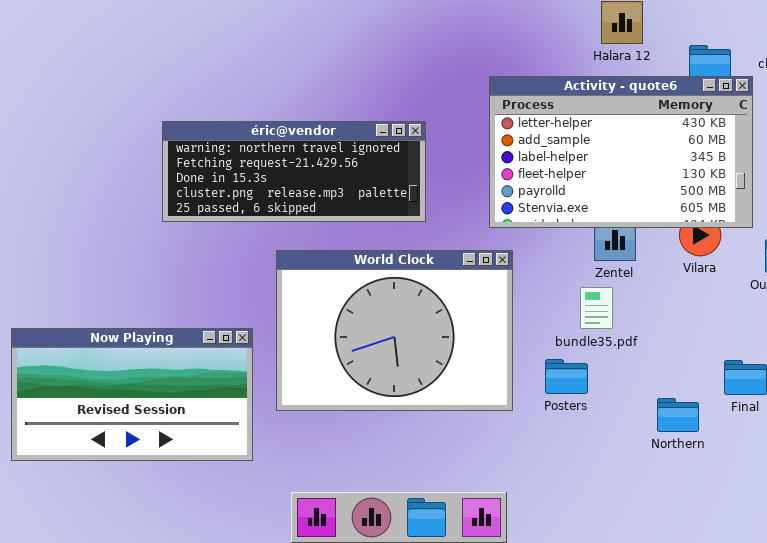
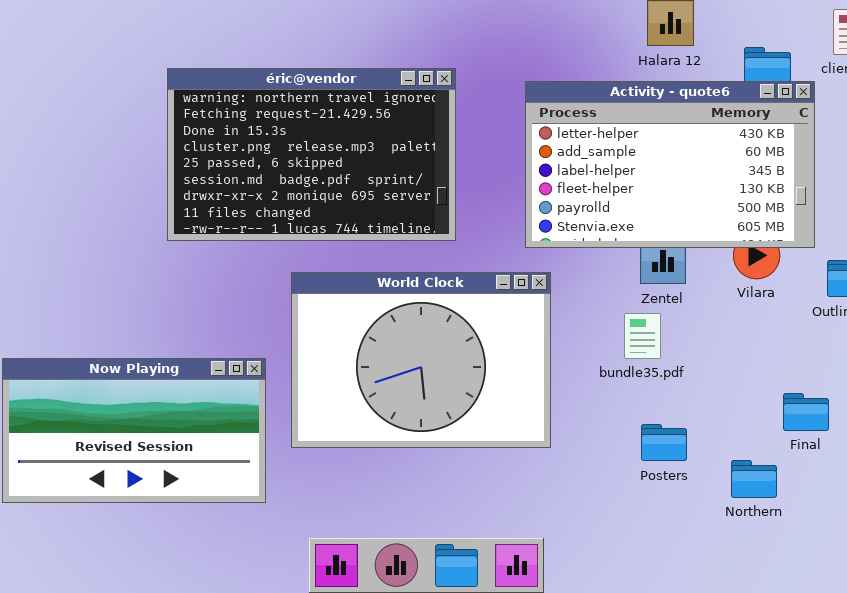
éric@vendor: [162,121,426,222] -> [167,68,456,241], resized
Posters: [545,359,588,394] -> [641,424,687,461], moved
Northern: [657,398,699,432] -> [731,460,777,498], moved

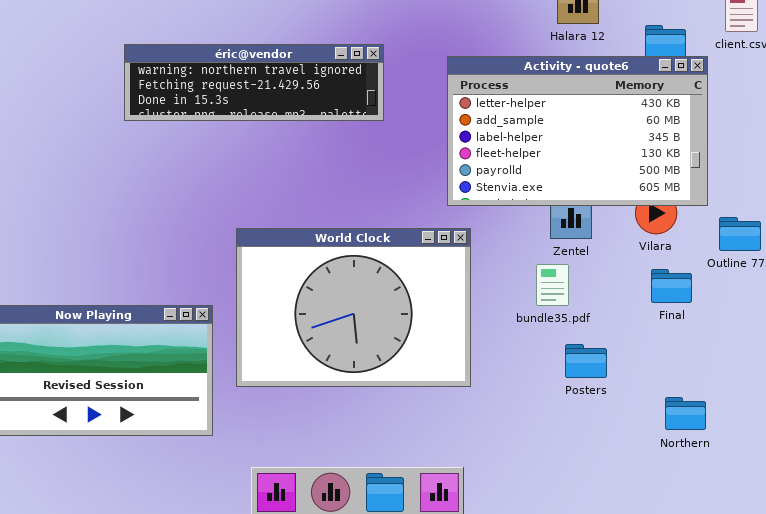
éric@vendor: [167,68,456,241] -> [124,44,384,121], resized
Final: [783,393,829,431] -> [651,269,692,303], moved
Posters: [641,424,687,461] -> [565,344,607,378], moved
Northern: [731,460,777,498] -> [665,397,706,430], moved

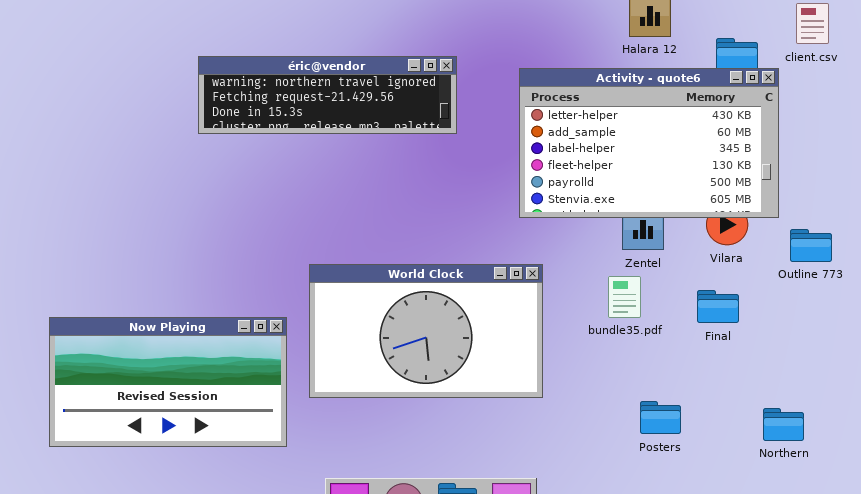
World Clock: [236,228,471,387] -> [309,264,543,398], resized
Final: [651,269,692,303] -> [697,290,739,323], moved
Posters: [565,344,607,378] -> [640,401,681,434], moved
Northern: [665,397,706,430] -> [763,408,804,441], moved

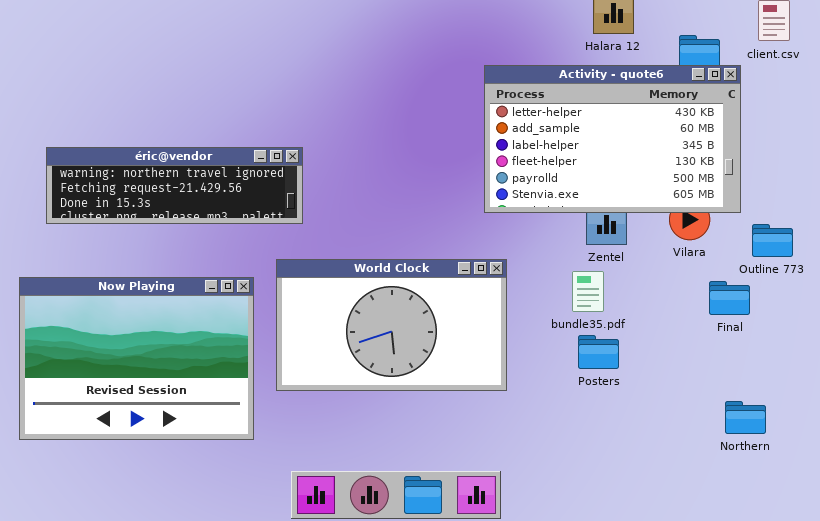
éric@vendor: [198,56,457,134] -> [46,147,303,224], moved
Final: [697,290,739,323] -> [709,281,750,315], moved
Now Playing: [49,317,287,447] -> [19,277,254,440], resized
Posters: [640,401,681,434] -> [578,335,619,369], moved

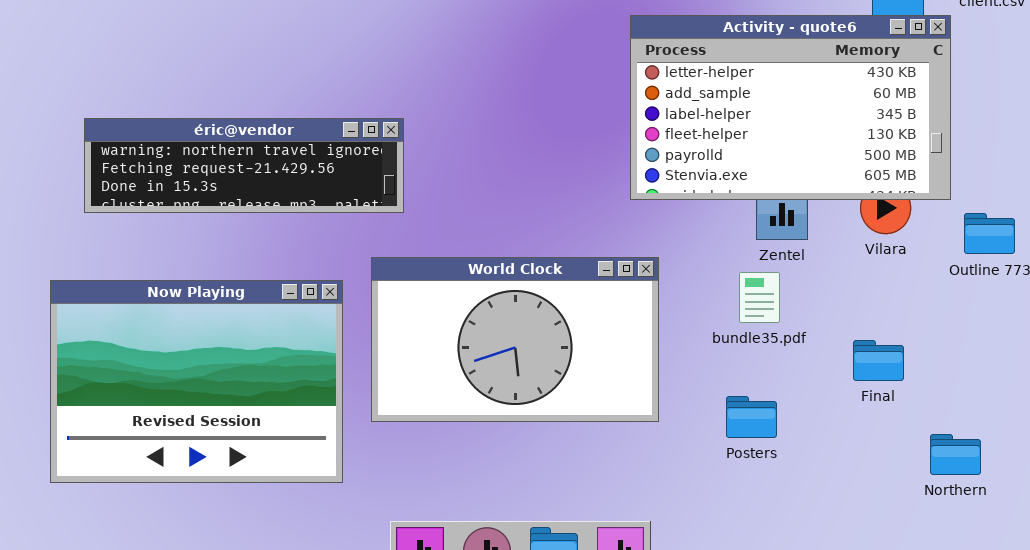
Final: [709,281,750,315] -> [853,340,904,381], moved
Posters: [578,335,619,369] -> [726,396,777,438], moved

